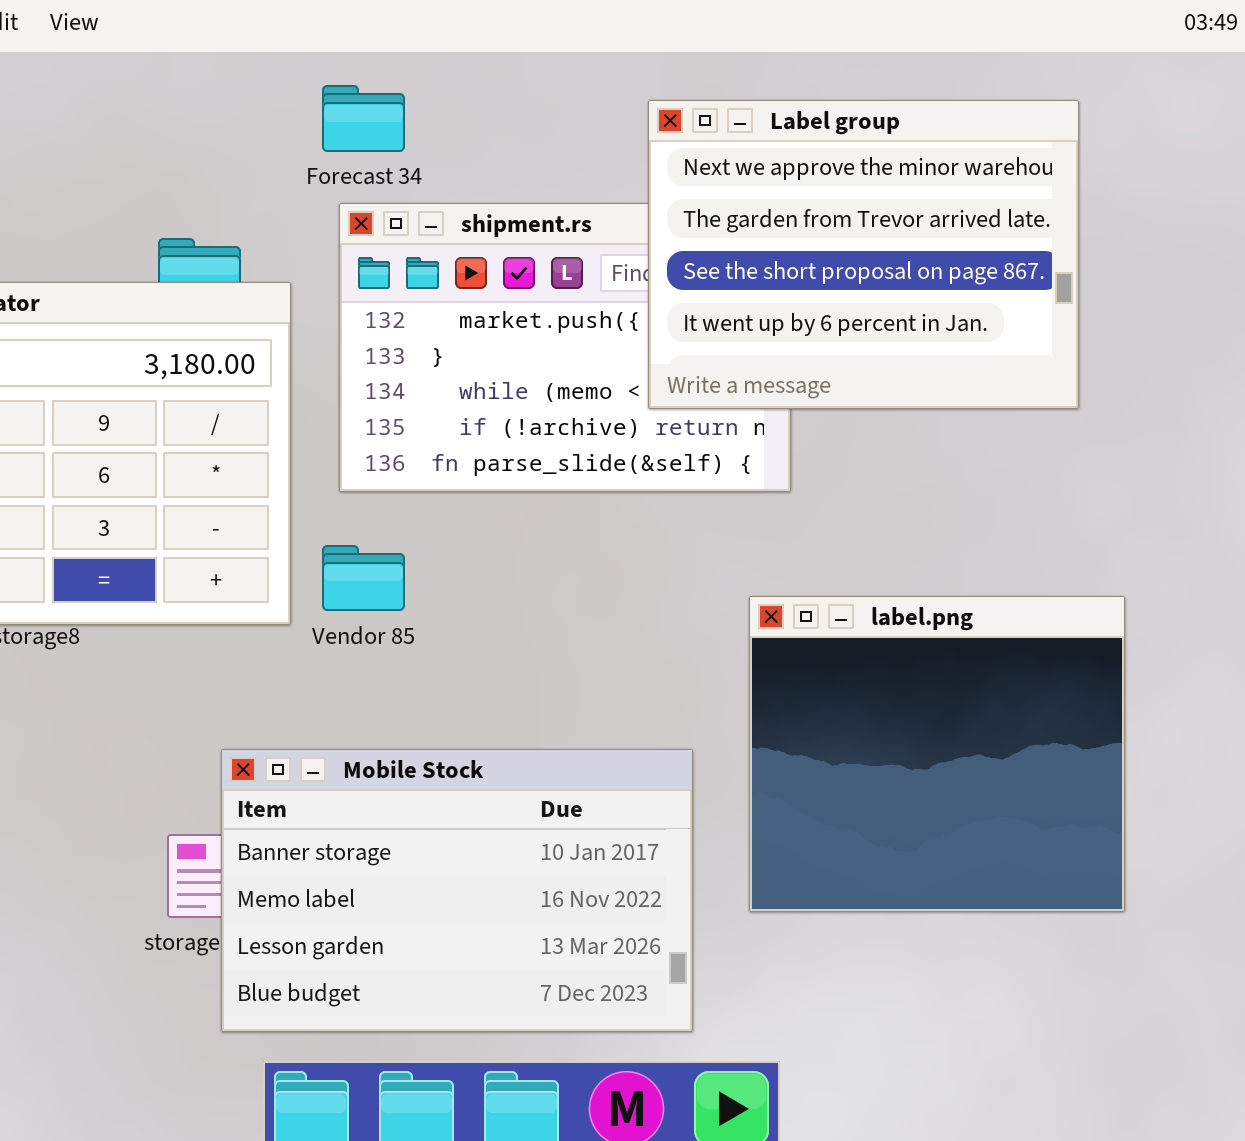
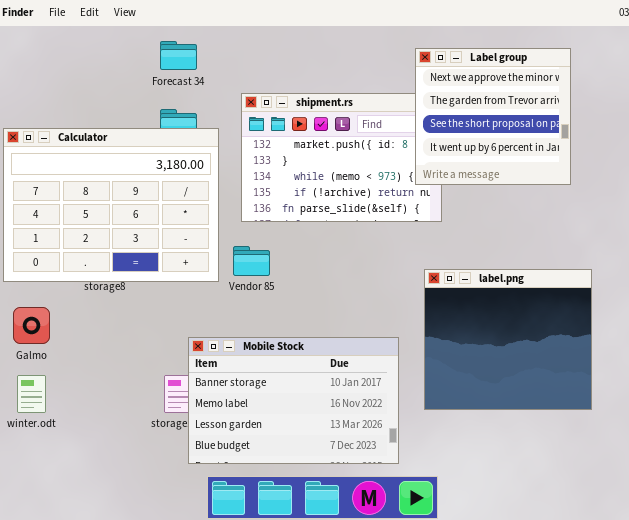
Forecast 34: [322,85,405,152] -> [160,41,197,70], moved
Label group: [648,100,1079,409] -> [415,48,571,185], resized

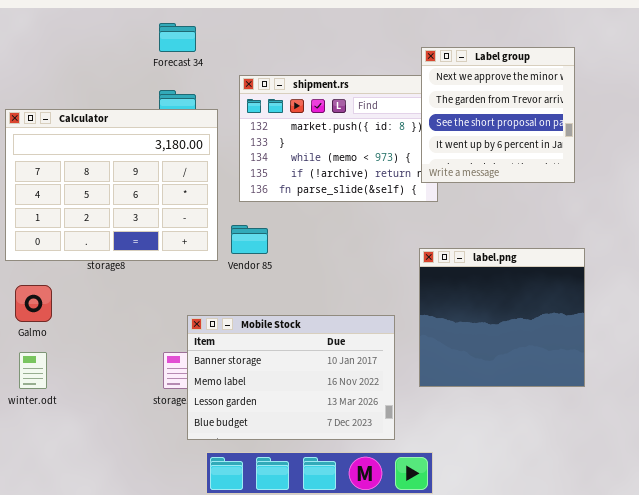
Label group: [415,48,571,185] -> [421,47,575,183], moved

